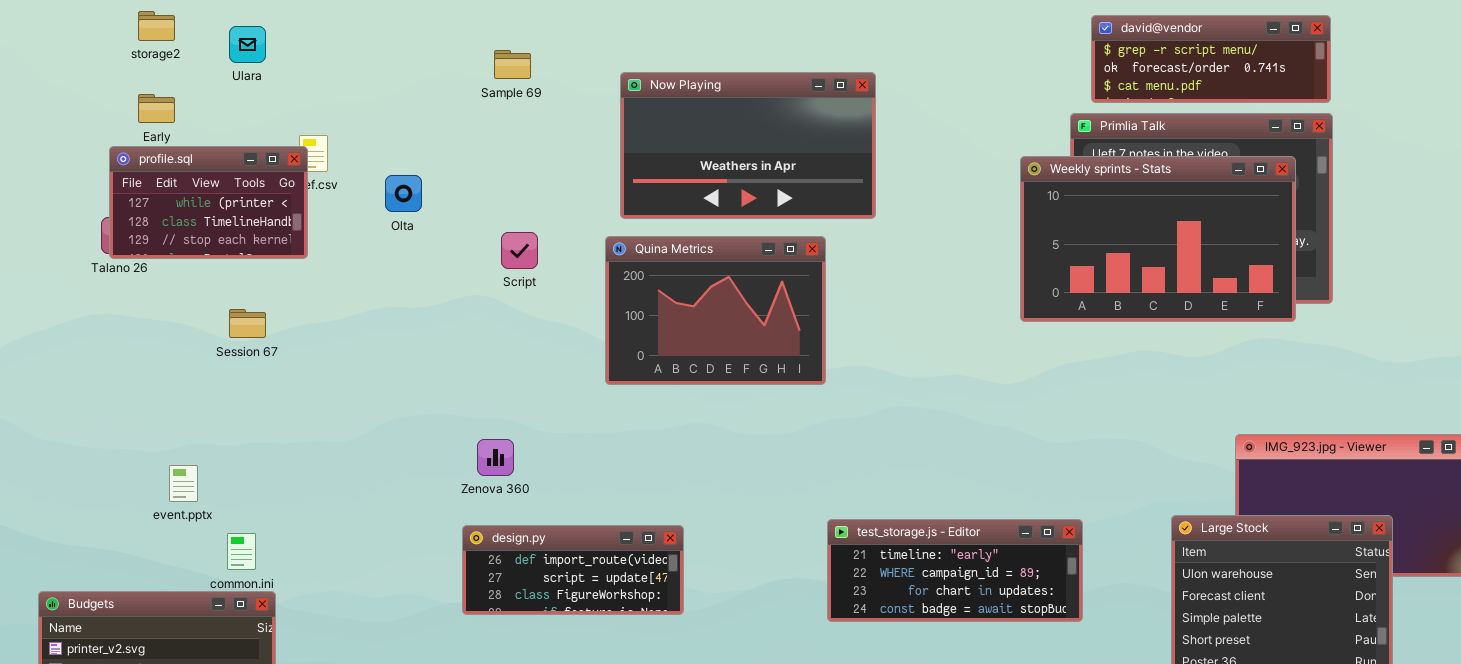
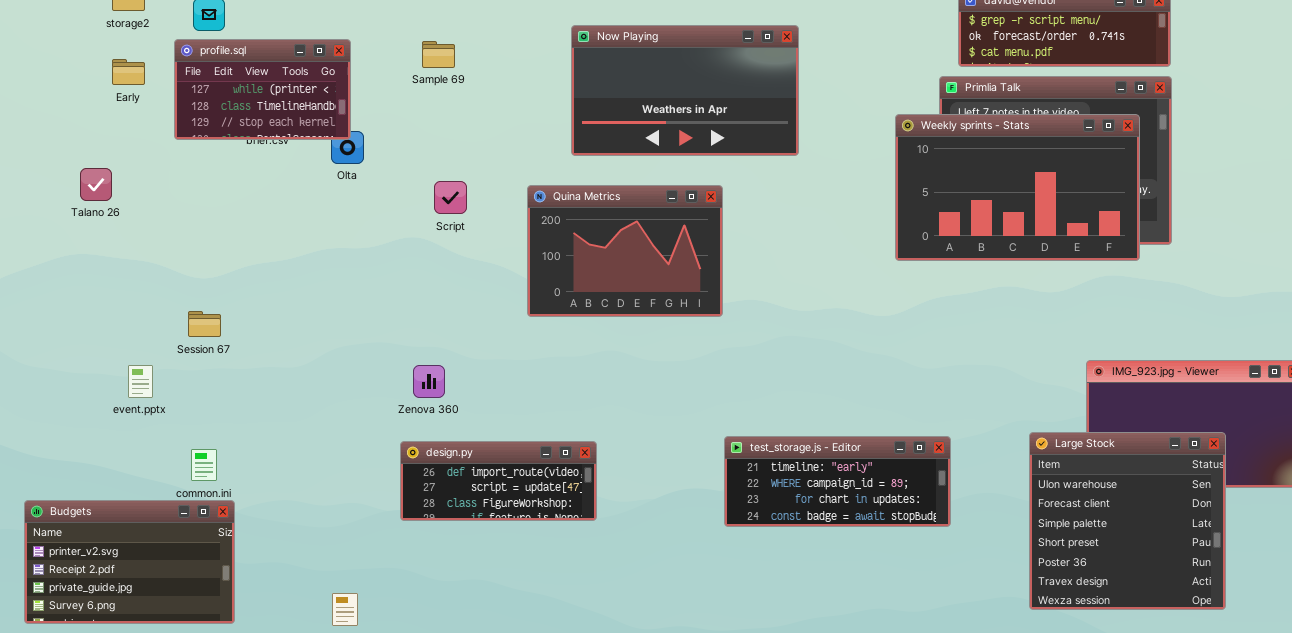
Sample 69: [494,50,531,79] -> [422,41,455,68], moved
Now Playing: [620,72,876,219] -> [571,25,799,156], moved
profile.sql: [109,146,308,259] -> [174,39,351,140], moved
Session 67: [229,309,266,338] -> [188,311,221,337], moved
event.pptx: [169,465,198,502] -> [128,365,153,398], moved

